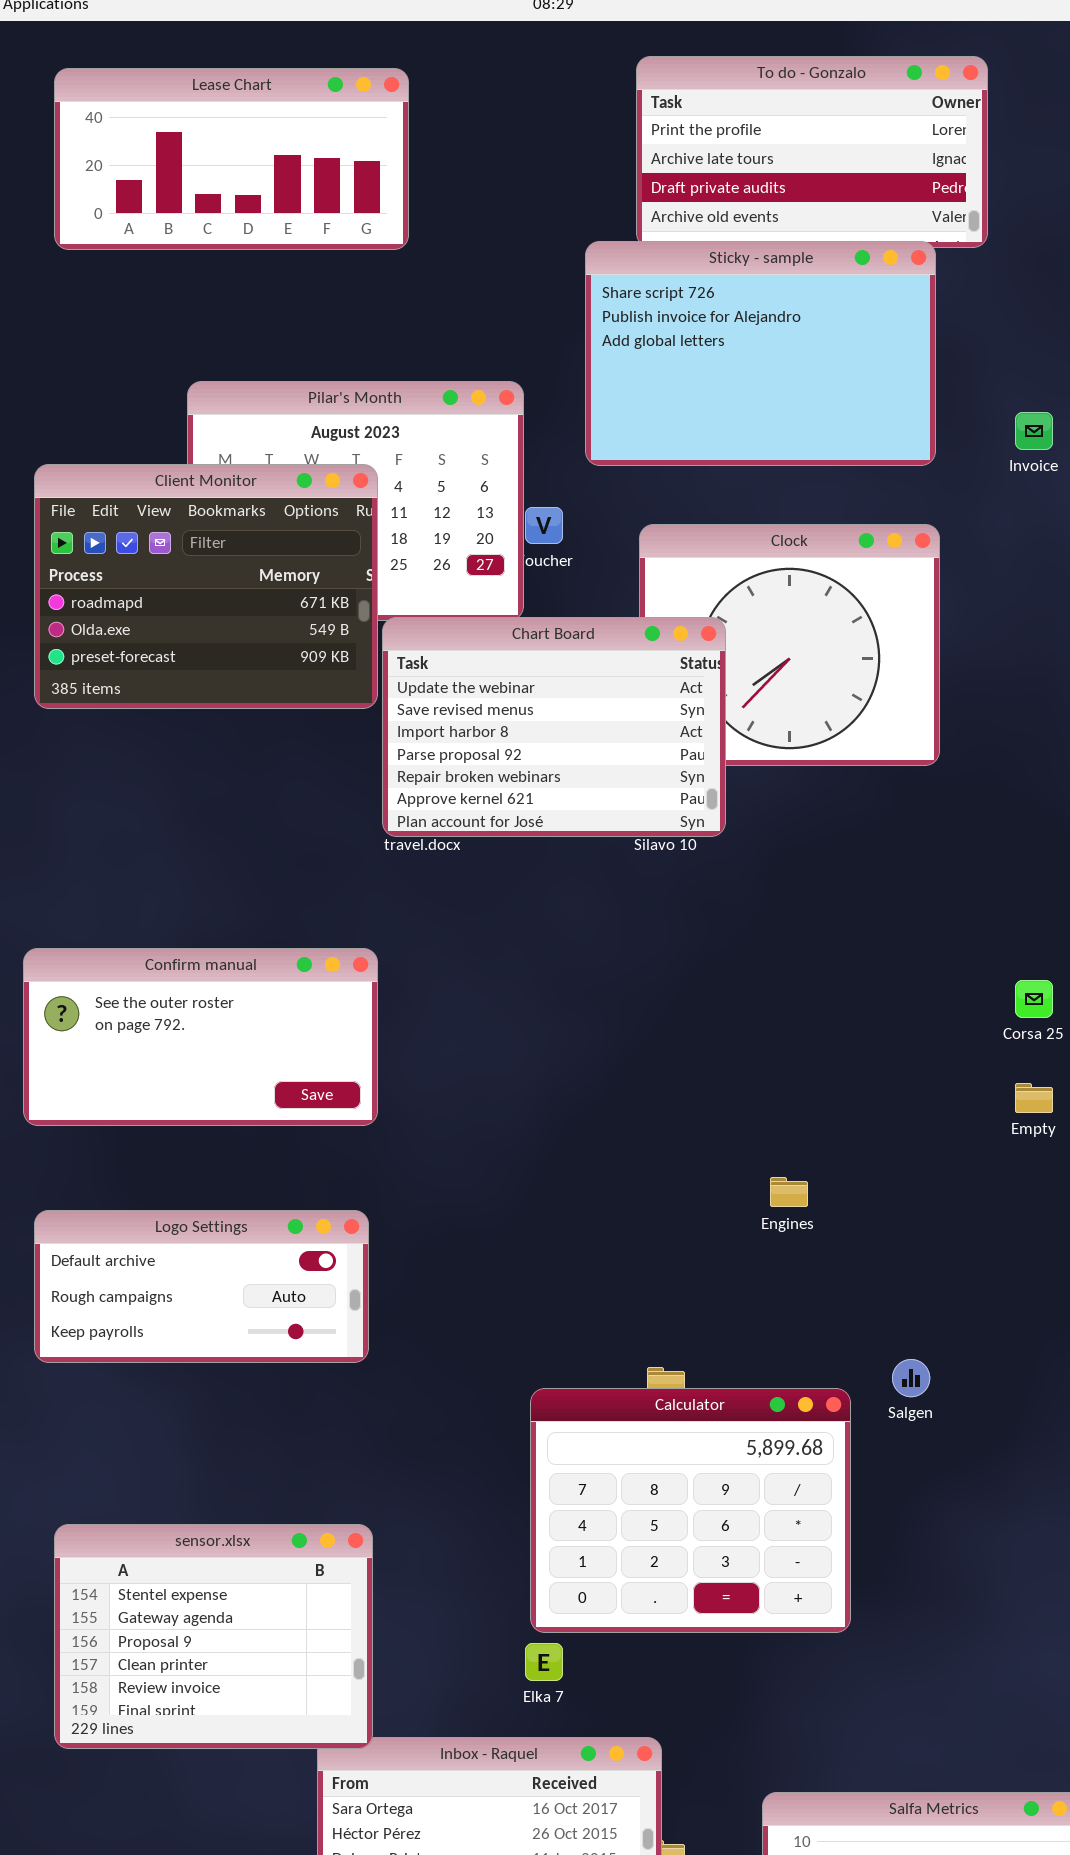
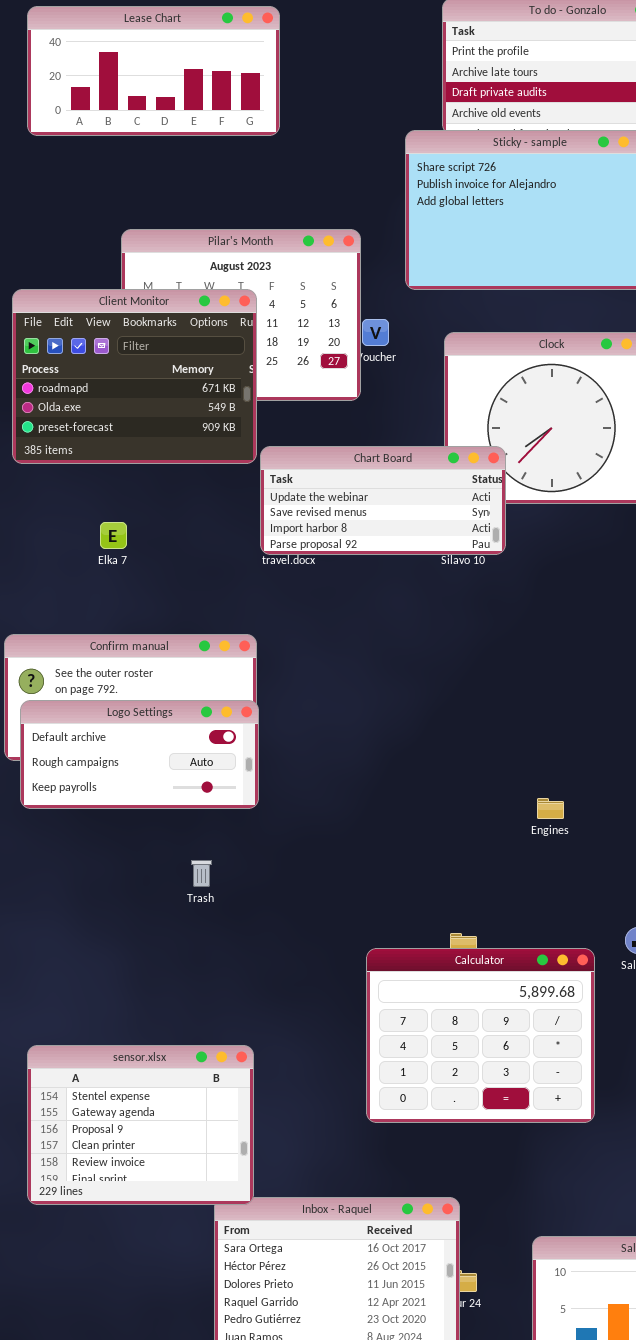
Chart Board: [382,617,726,837] -> [260,446,506,555], resized
Logo Settings: [34,1210,369,1363] -> [20,700,259,809], moved
Elka 7: [525,1643,563,1681] -> [100,522,127,549], moved

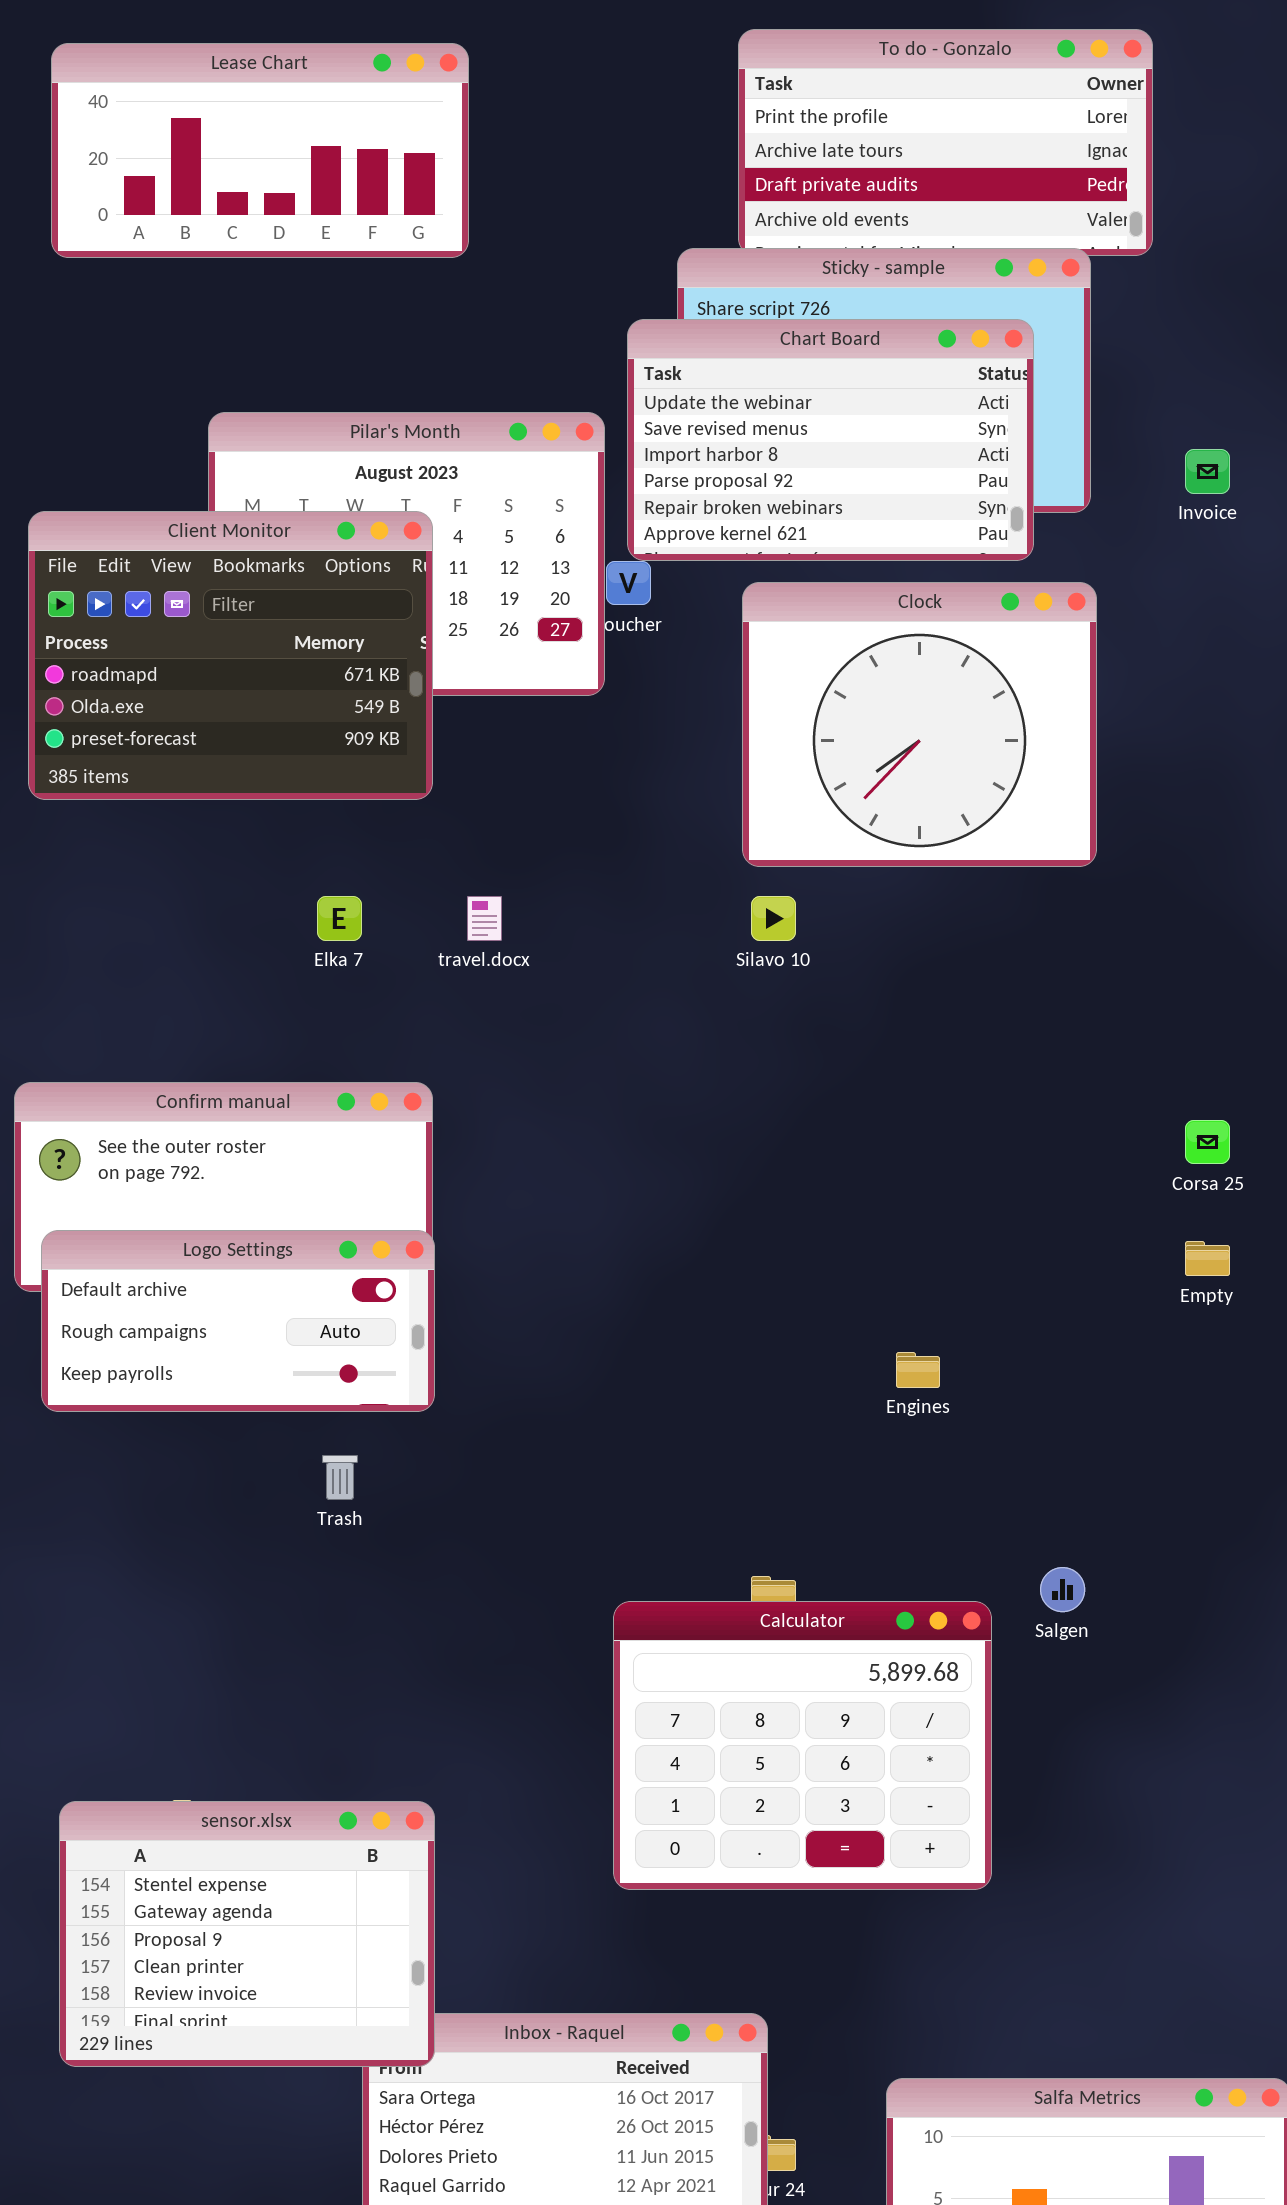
Chart Board: [260,446,506,555] -> [627,319,1034,561], moved, resized
Elka 7: [100,522,127,549] -> [317,896,362,941], moved
Logo Settings: [20,700,259,809] -> [41,1230,435,1412], moved
sensor.xlsx: [27,1045,254,1205] -> [59,1801,435,2067], moved

